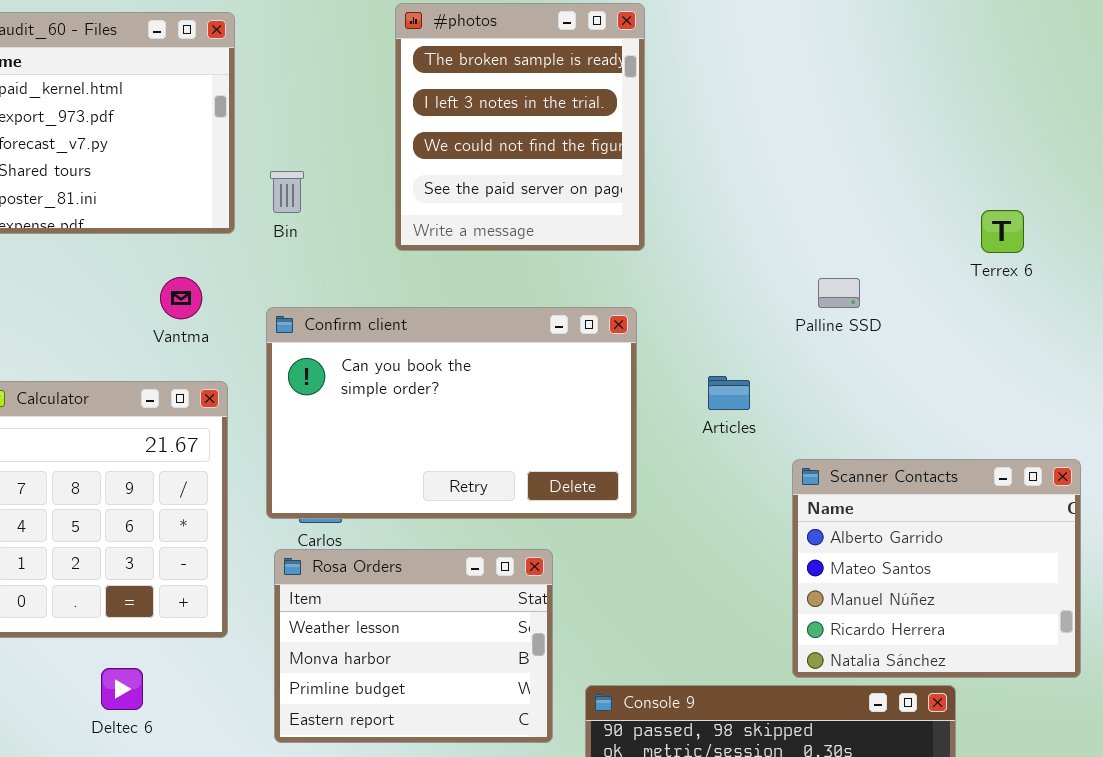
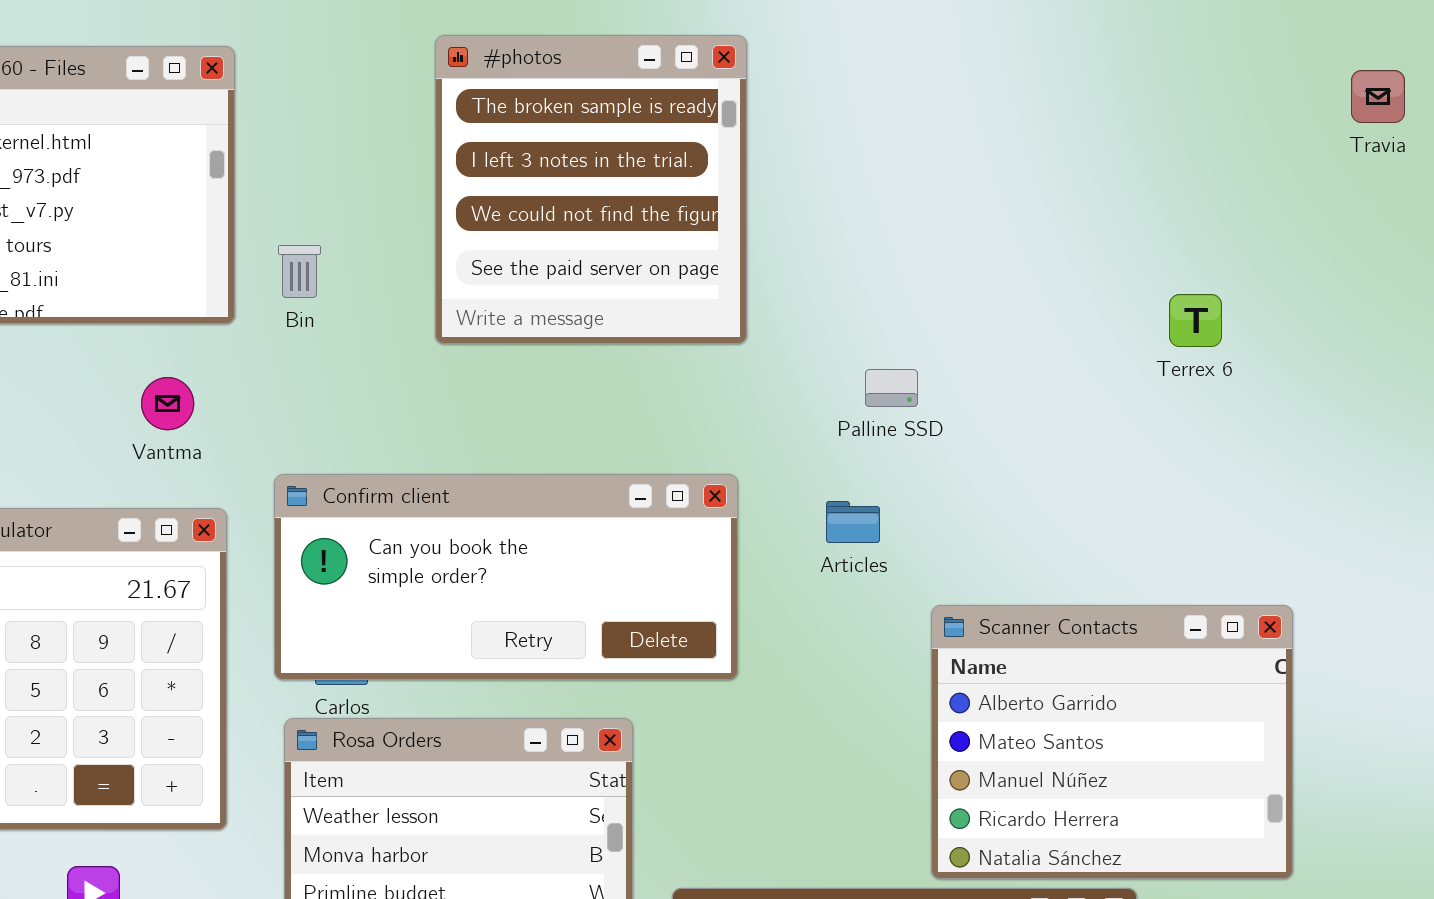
Palline SSD: [818,278,860,308] -> [865,369,918,407], moved
Confirm client: [266,307,637,519] -> [274,474,738,680], resized

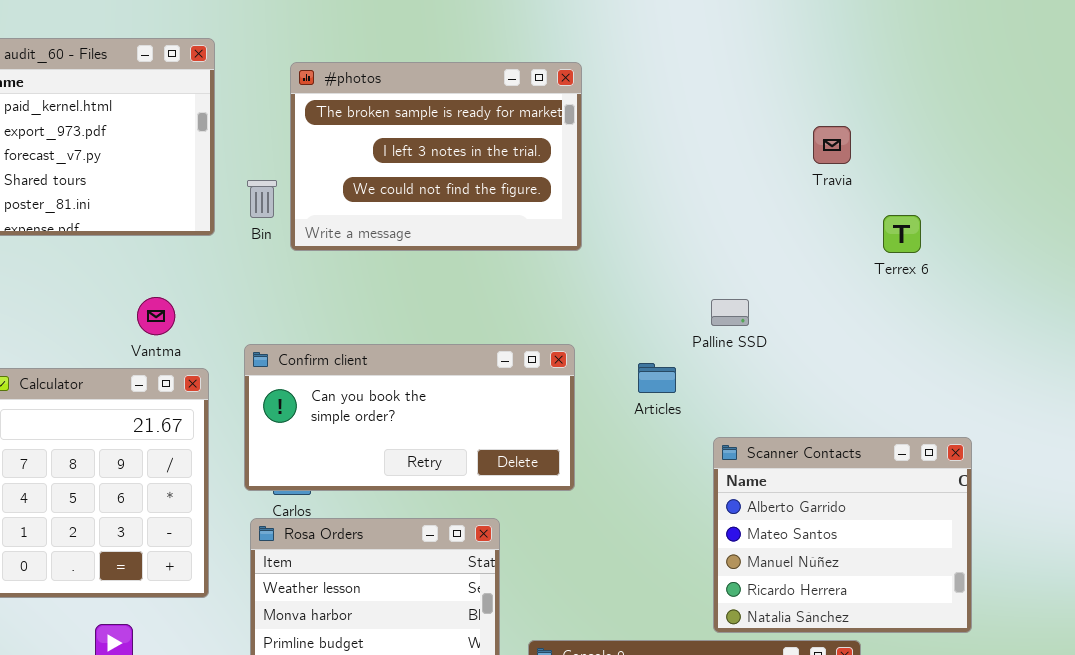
#photos: [435,35,747,344] -> [290,62,582,251], resized
Travia: [1351,70,1405,123] -> [813,126,851,164], moved
Palline SSD: [865,369,918,407] -> [711,299,749,326], moved
Vantma: [141,377,194,430] -> [137,297,175,335], moved

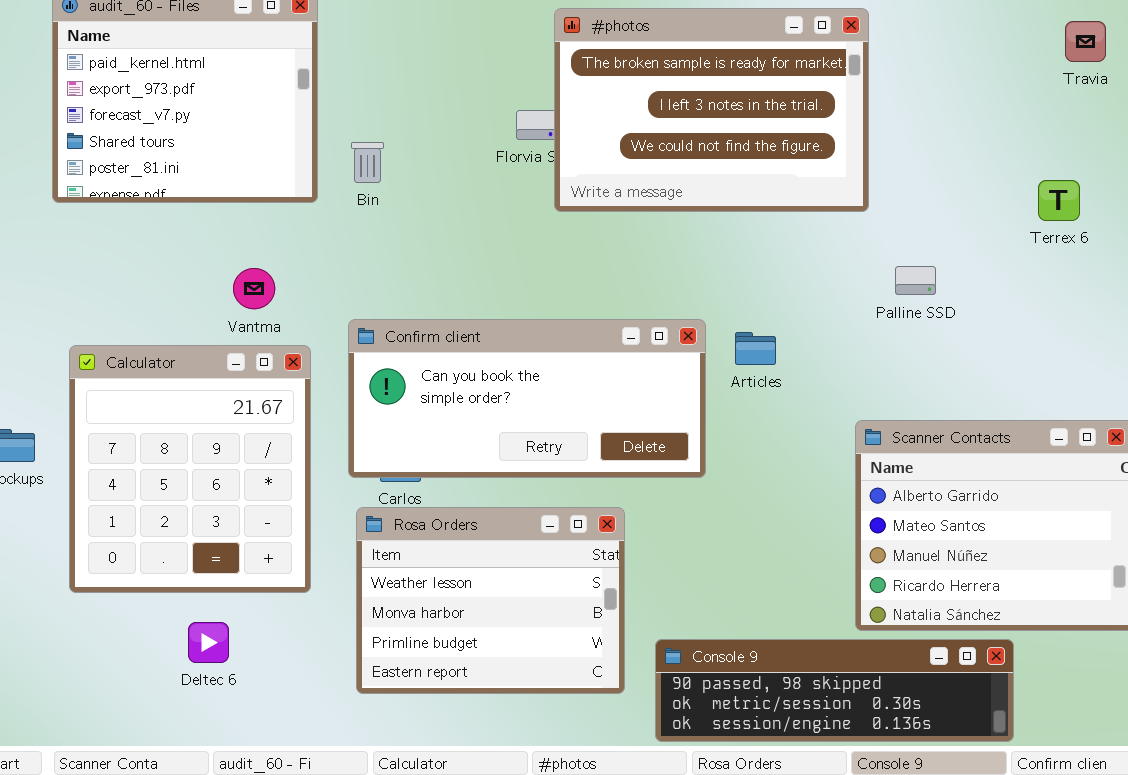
#photos: [290,62,582,251] -> [554,8,869,212], moved
Travia: [813,126,851,164] -> [1065,21,1106,62], moved
Palline SSD: [711,299,749,326] -> [895,266,936,295], moved
Articles: [638,363,676,393] -> [735,332,776,365], moved

